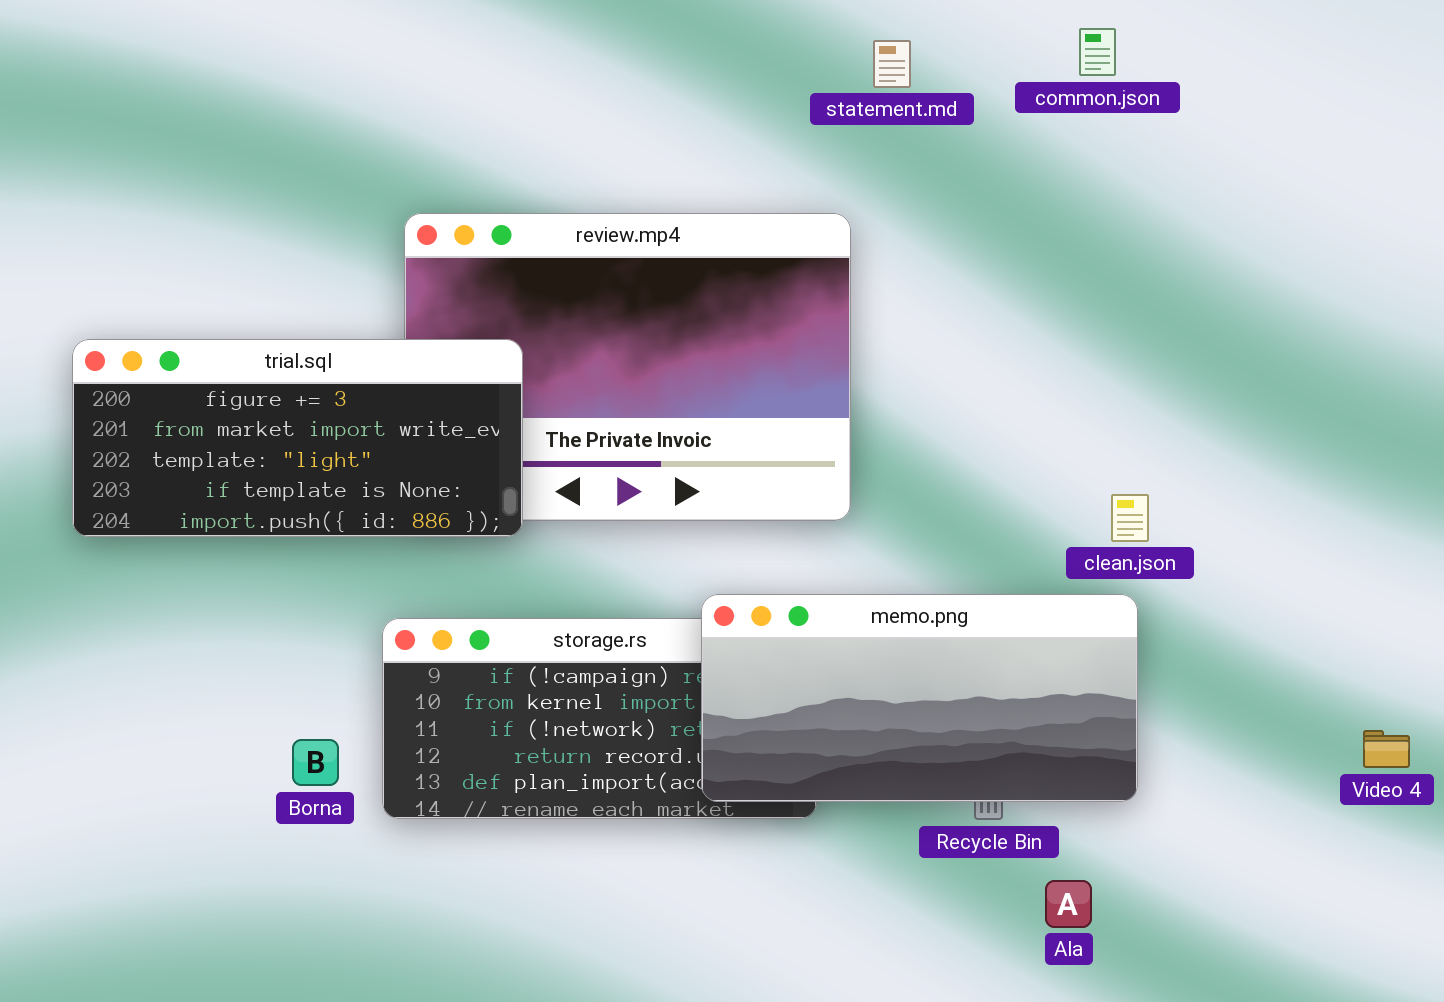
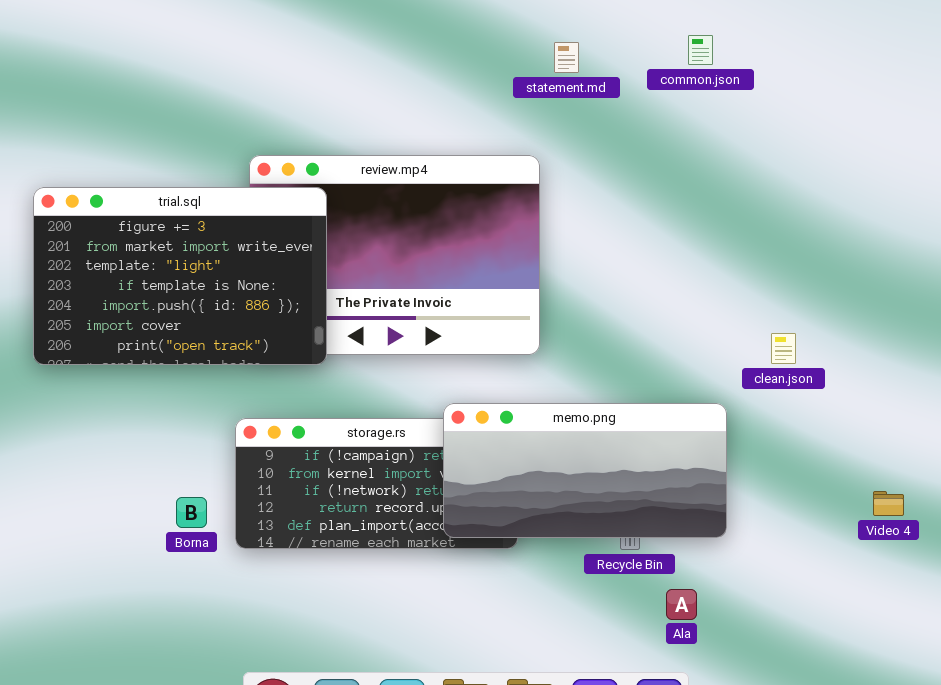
trial.sql: [72,339,523,537] -> [33,187,327,365], resized
clean.json: [1111,494,1149,542] -> [771,333,796,364], moved

